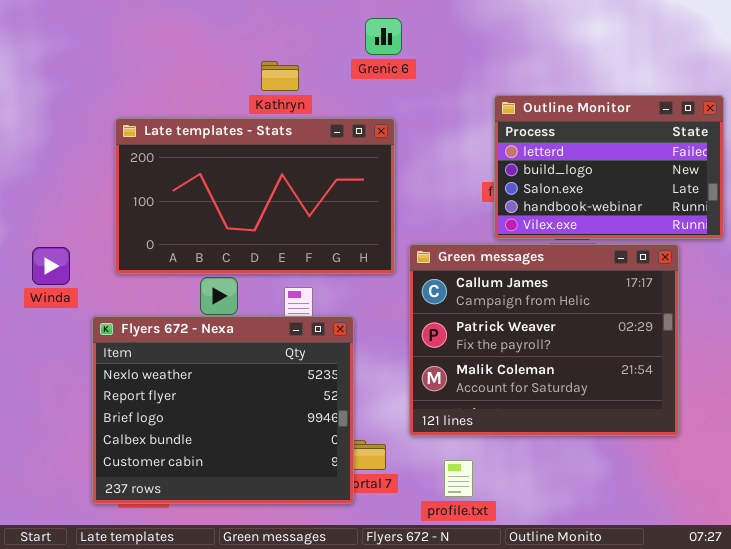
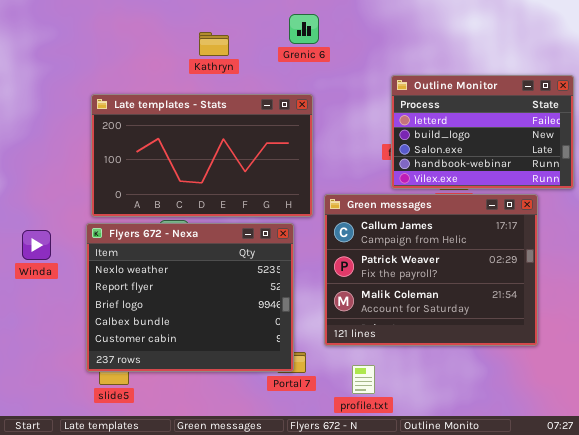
Kathryn: [261,61,299,91] -> [199,32,229,56], moved
Winda: [32,247,70,285] -> [22,230,51,260], moved
Flyers 672 - Nexa: [92,316,354,504] -> [86,223,294,372], moved

